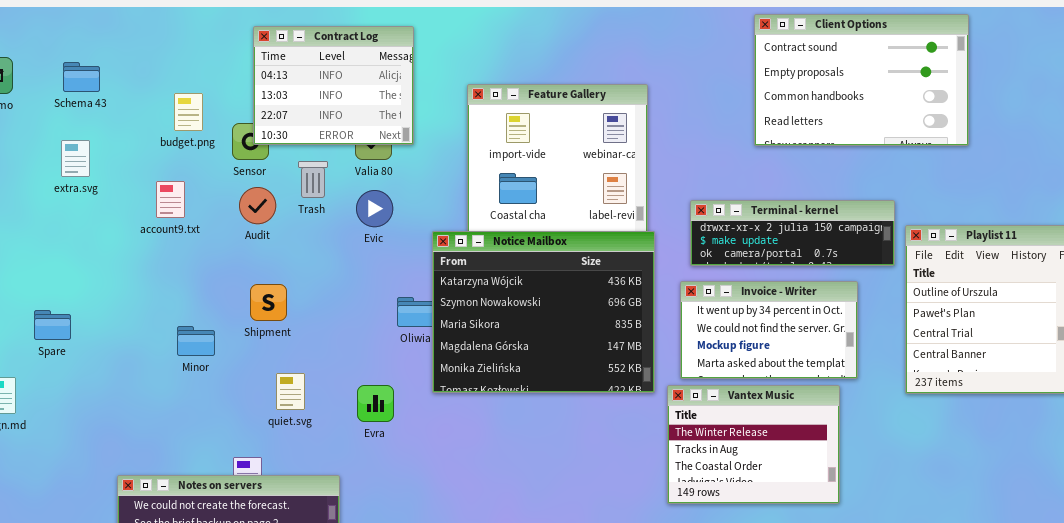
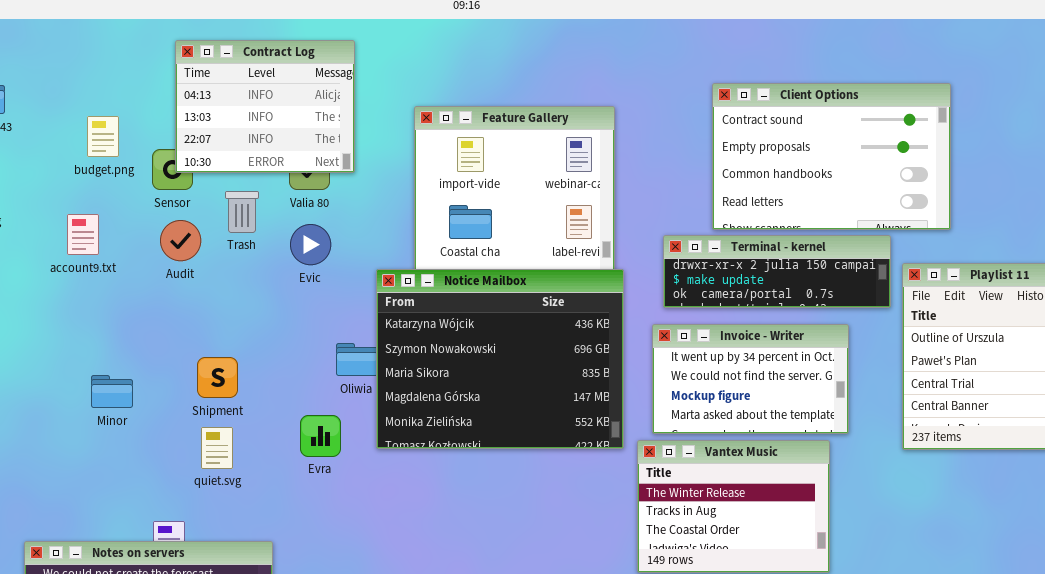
Client Options: [754,14,969,146] -> [712,83,951,230], moved
Shipment: [250,284,287,321] -> [197,357,238,398], moved
Evra: [357,385,394,422] -> [300,415,341,457], moved

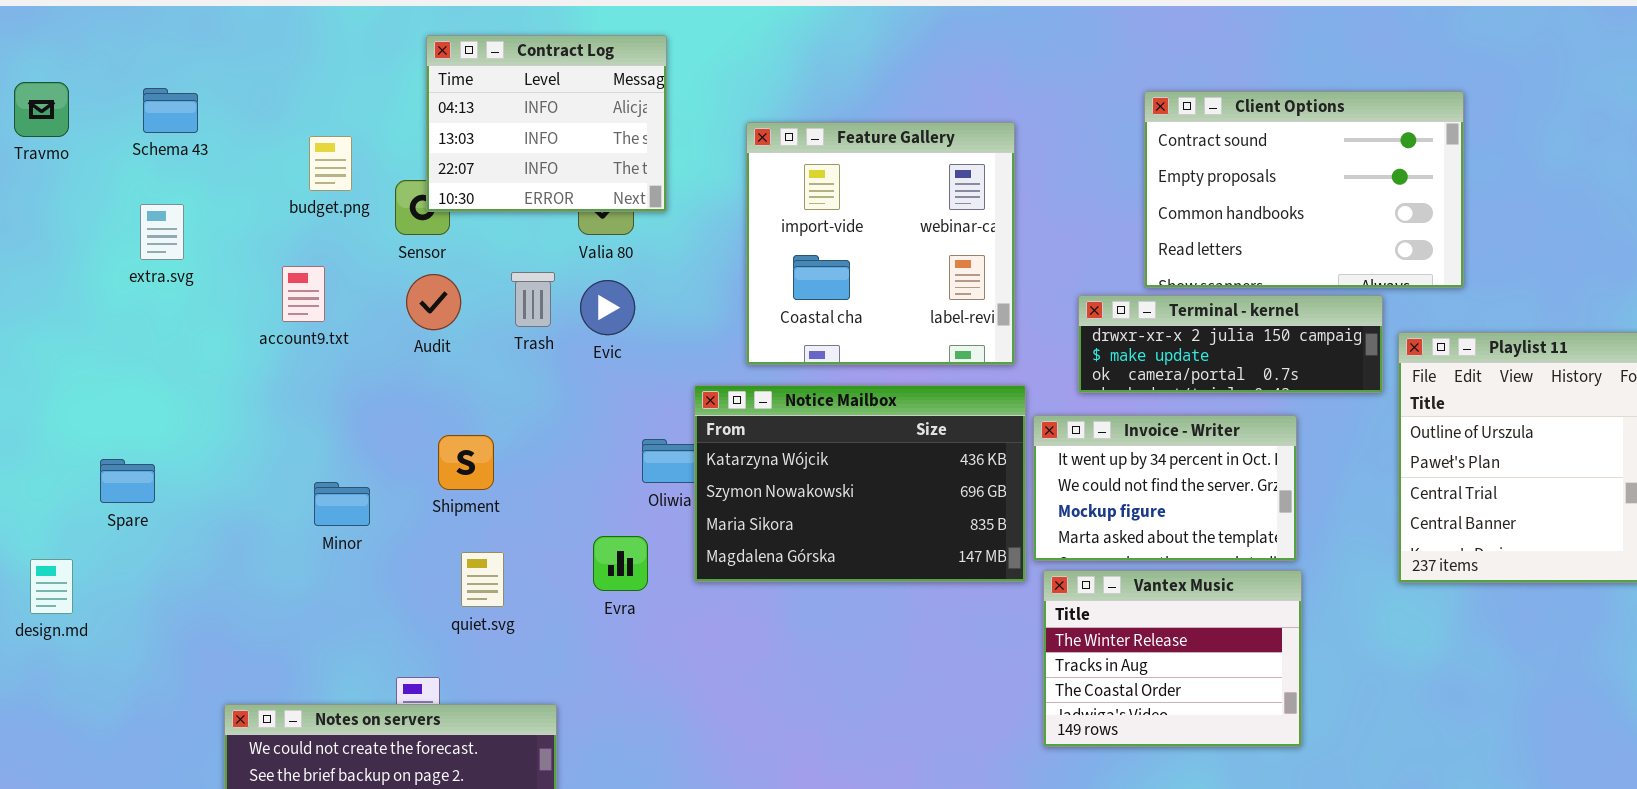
Trash: [225,191,259,233] -> [511,272,555,327], moved
Notice Mailbox: [376,269,624,449] -> [694,385,1026,582], resized
Invoice - Writer: [652,324,849,434] -> [1033,415,1297,561], moved
Shipment: [197,357,238,398] -> [438,435,494,490], moved

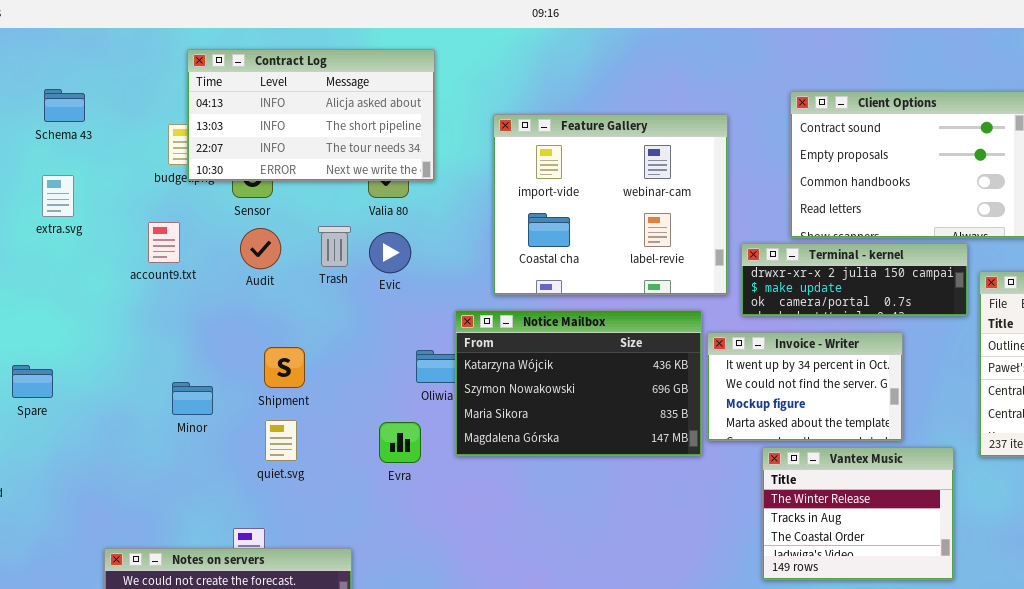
Contract Log: [426,35,667,212] -> [187,49,435,181], resized
Feature Gallery: [746,122,1015,365] -> [493,114,728,295], resized
quiet.svg: [461,552,504,607] -> [265,420,297,461], moved
Vantex Music: [1043,570,1302,747] -> [762,447,954,580], moved

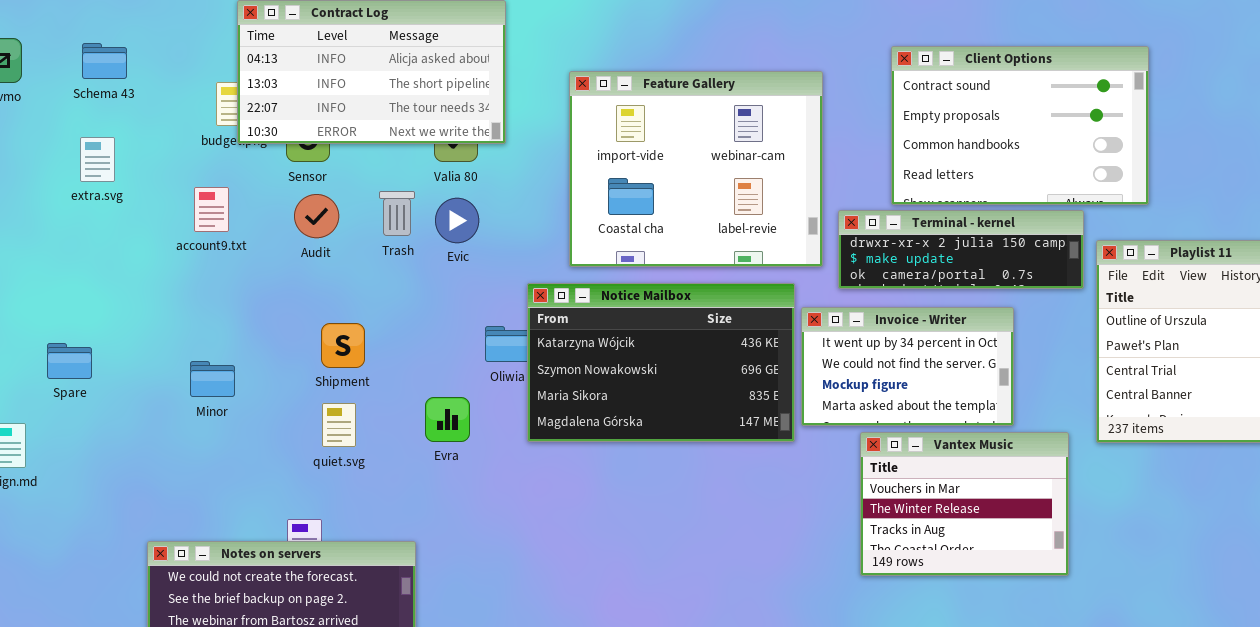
Minor: [172,382,213,415] -> [190,361,235,397], moved
Evra: [379,422,421,463] -> [425,397,470,442], moved
Vantex Music: [762,447,954,580] -> [860,432,1069,576], scrolled up 1 row

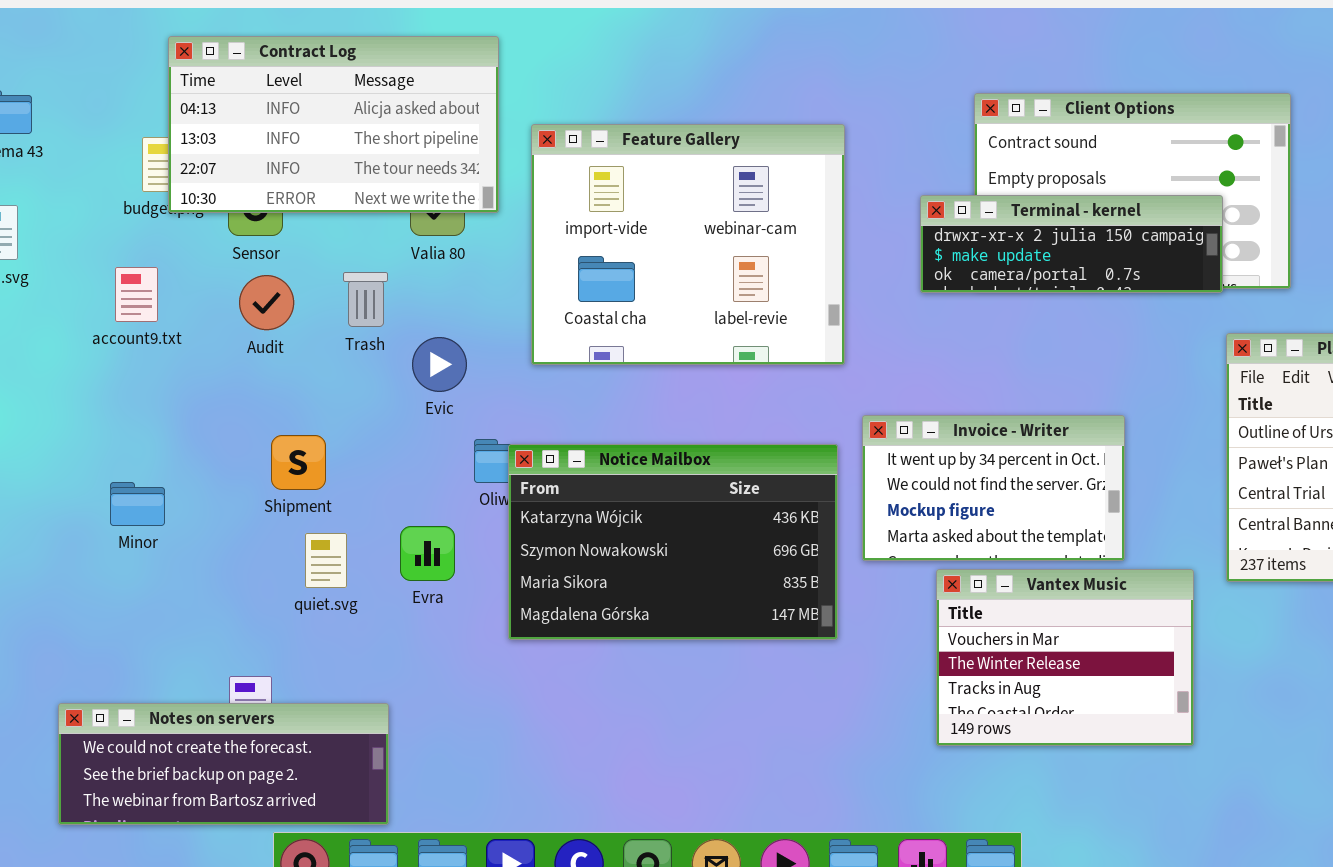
Feature Gallery: [569,71,823,267] -> [531,124,845,365], moved
Evic: [435,198,479,243] -> [412,337,467,392], moved
Terminal - kernel: [838,210,1084,289] -> [920,195,1223,293], moved
Notice Mailbox: [527,283,795,442] -> [508,444,838,640], moved
quiet.svg: [322,403,356,447] -> [305,533,347,588], moved

